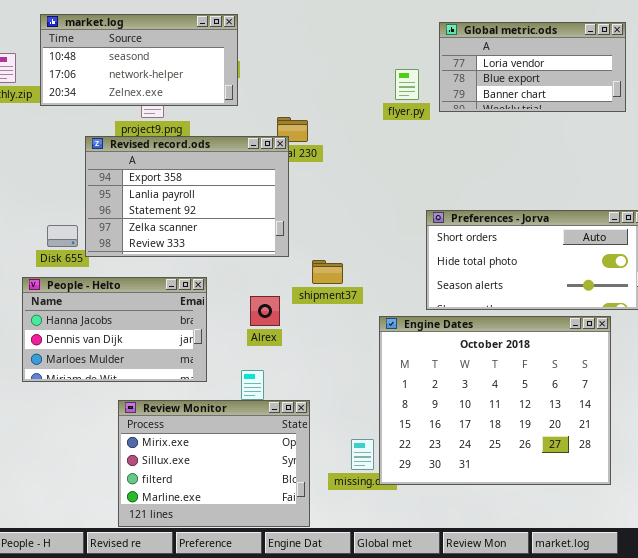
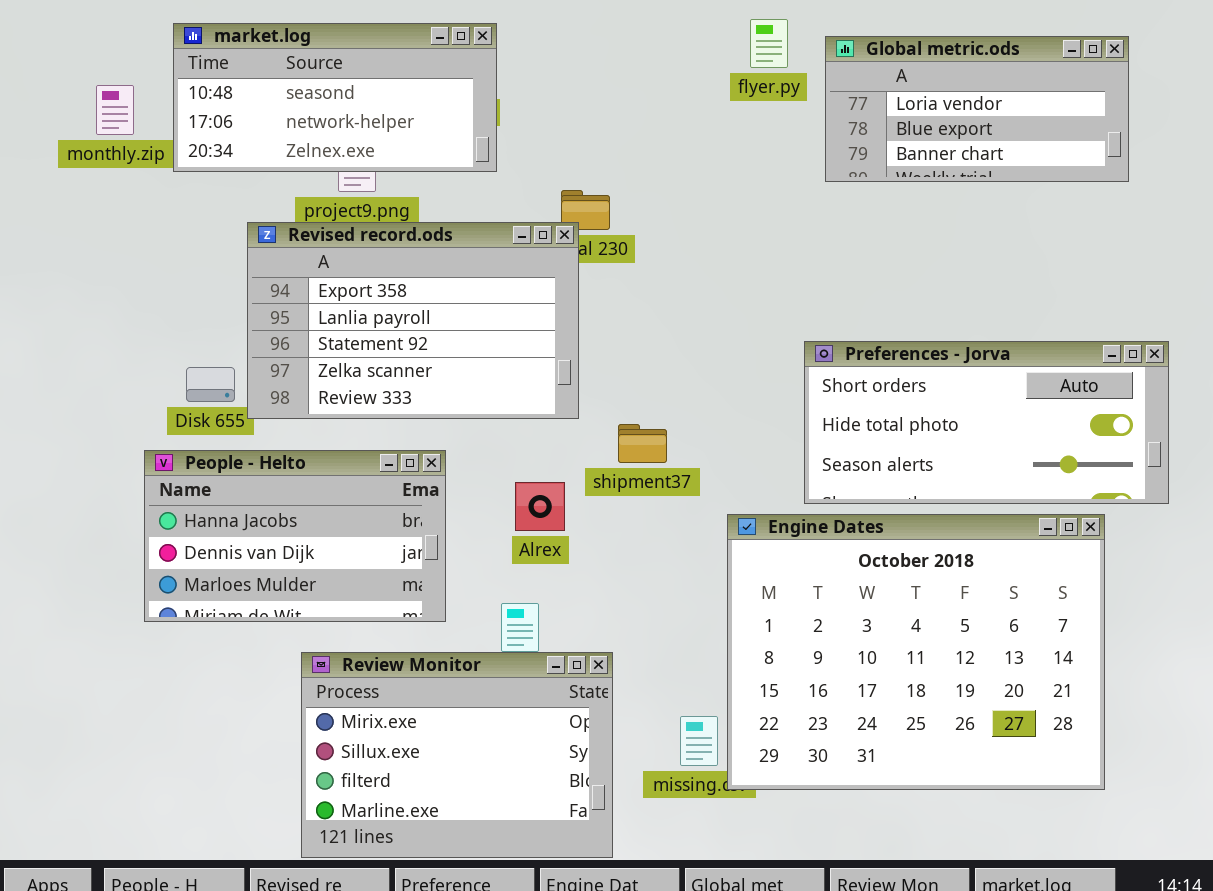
flyer.py: [395,69,419,100] -> [750,19,788,68], moved

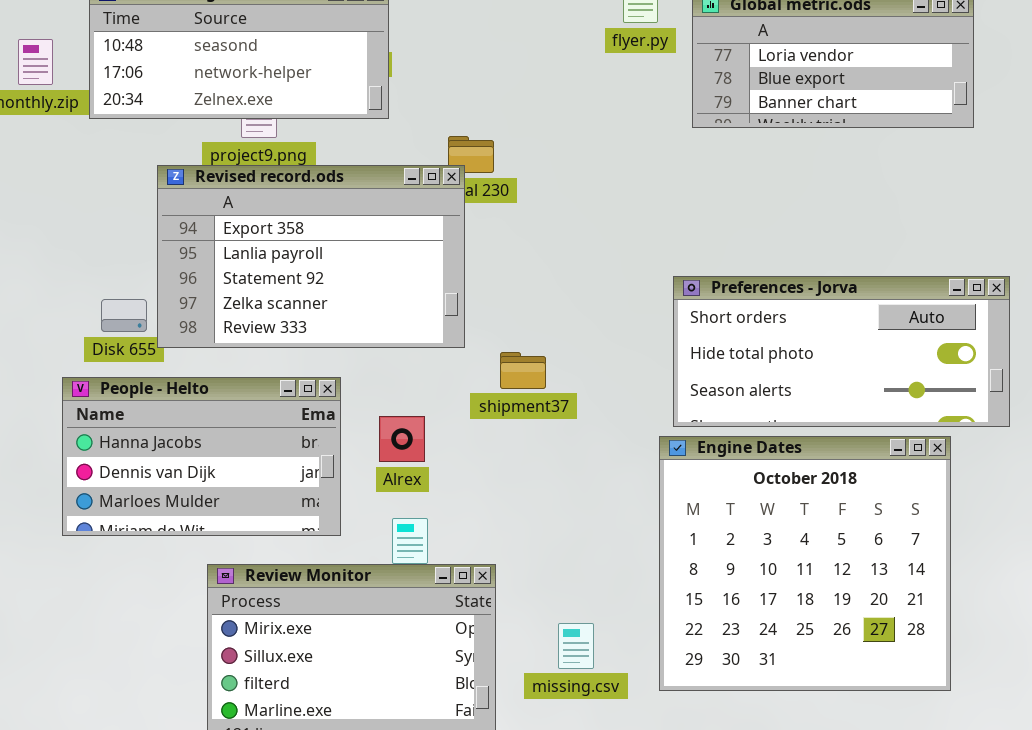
Alrex: [515,482,565,531] -> [379,416,425,462], moved
Engine Dates: [727,514,1105,790] -> [659,436,951,691], resized

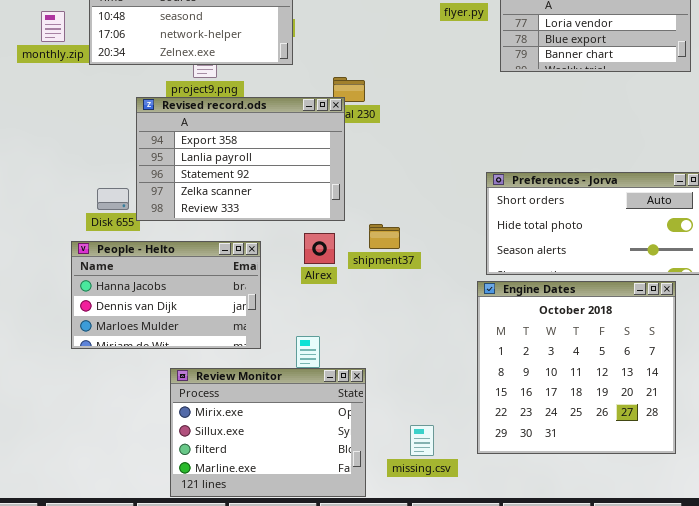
Alrex: [379,416,425,462] -> [304,233,335,264], moved
missing.csv: [558,623,594,669] -> [410,425,434,456], moved

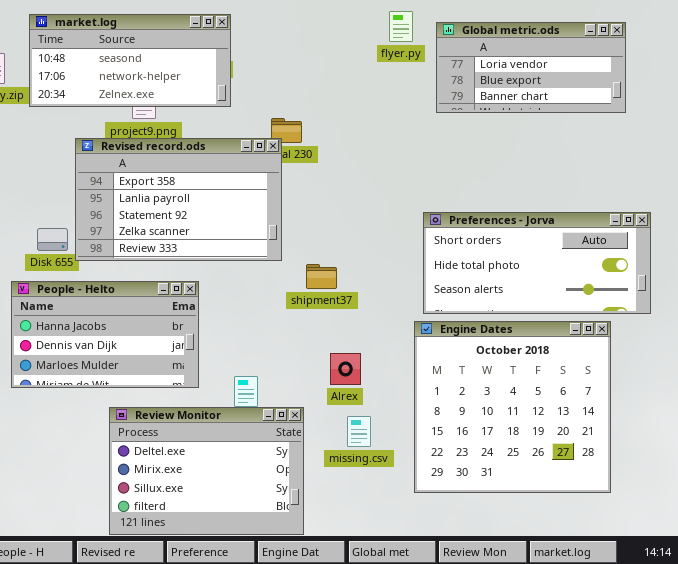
Alrex: [304,233,335,264] -> [330,353,361,385], moved
Review Monitor: [170,368,366,497] -> [109,407,304,535], scrolled up 1 row
missing.csv: [410,425,434,456] -> [347,416,371,447], moved

